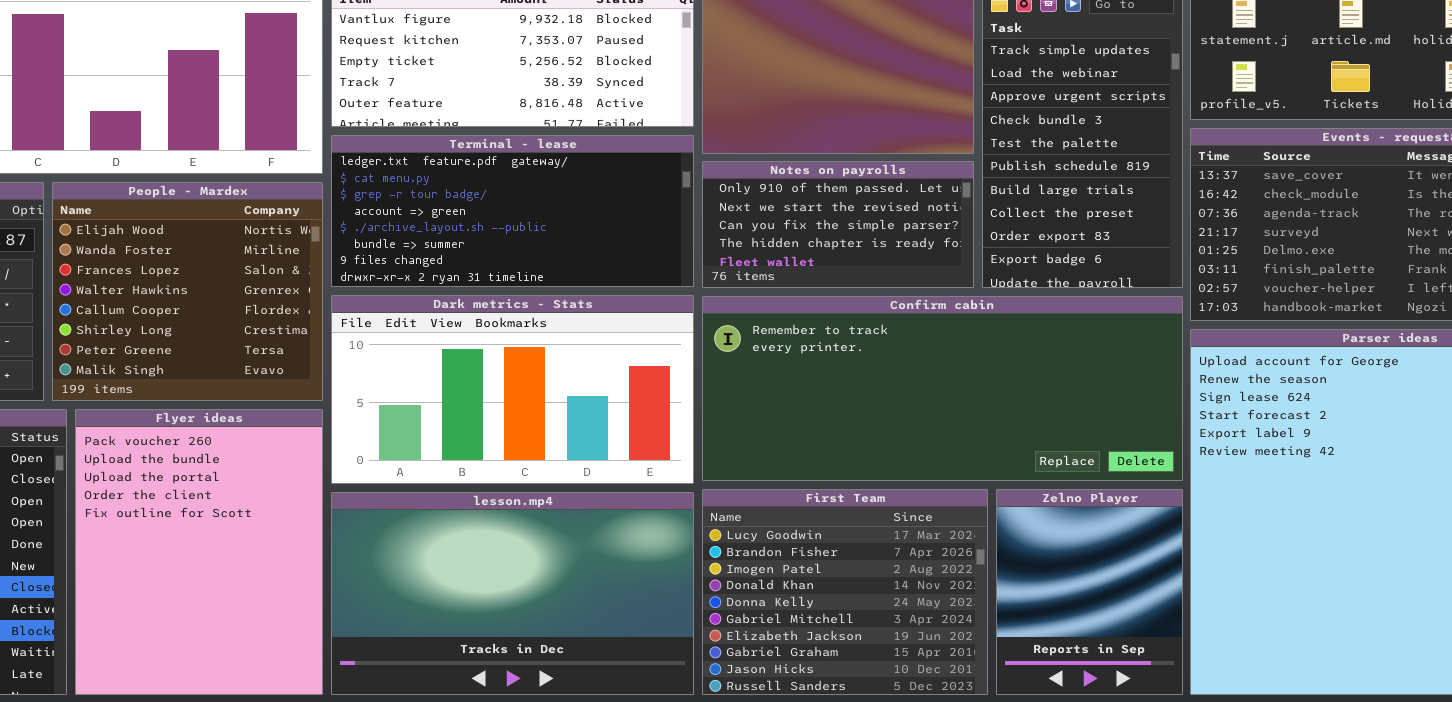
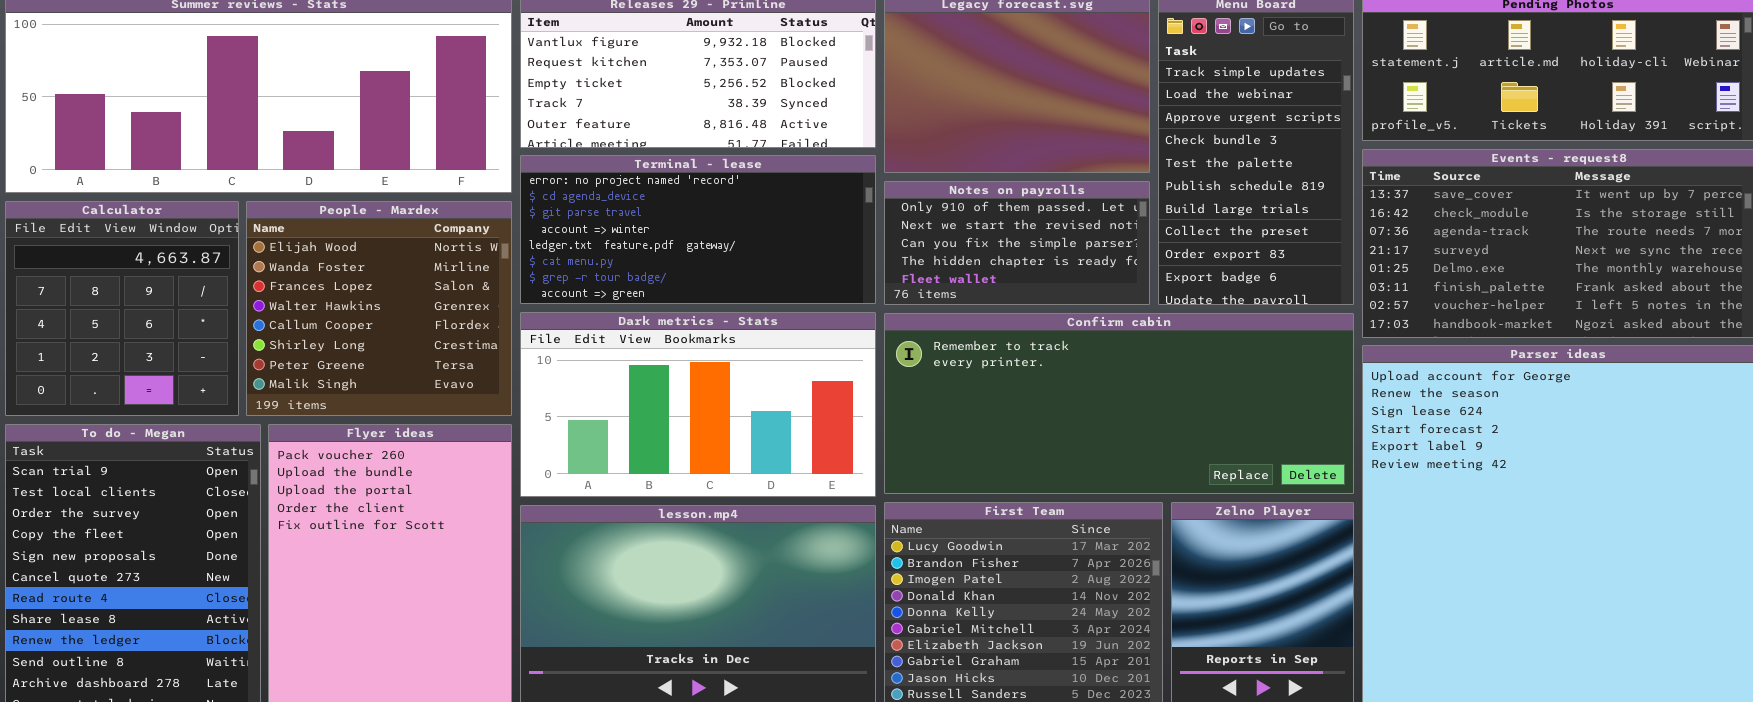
Terminal - lease: [331,135,694,287] -> [520,155,876,304], scrolled up 4 rows

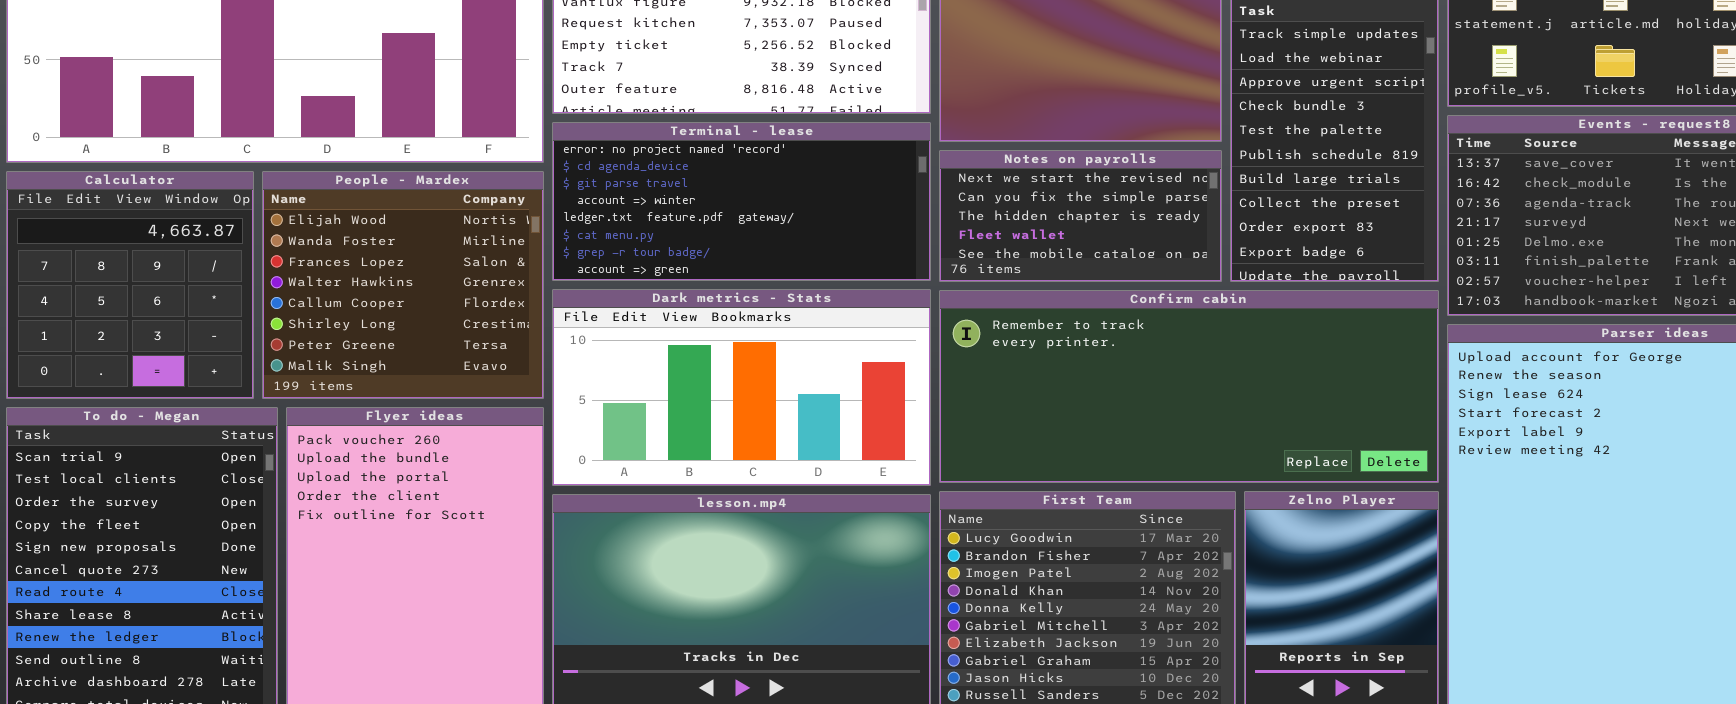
Notes on payrolls: [884,181,1150,305] -> [939,150,1222,282], scrolled down 1 row

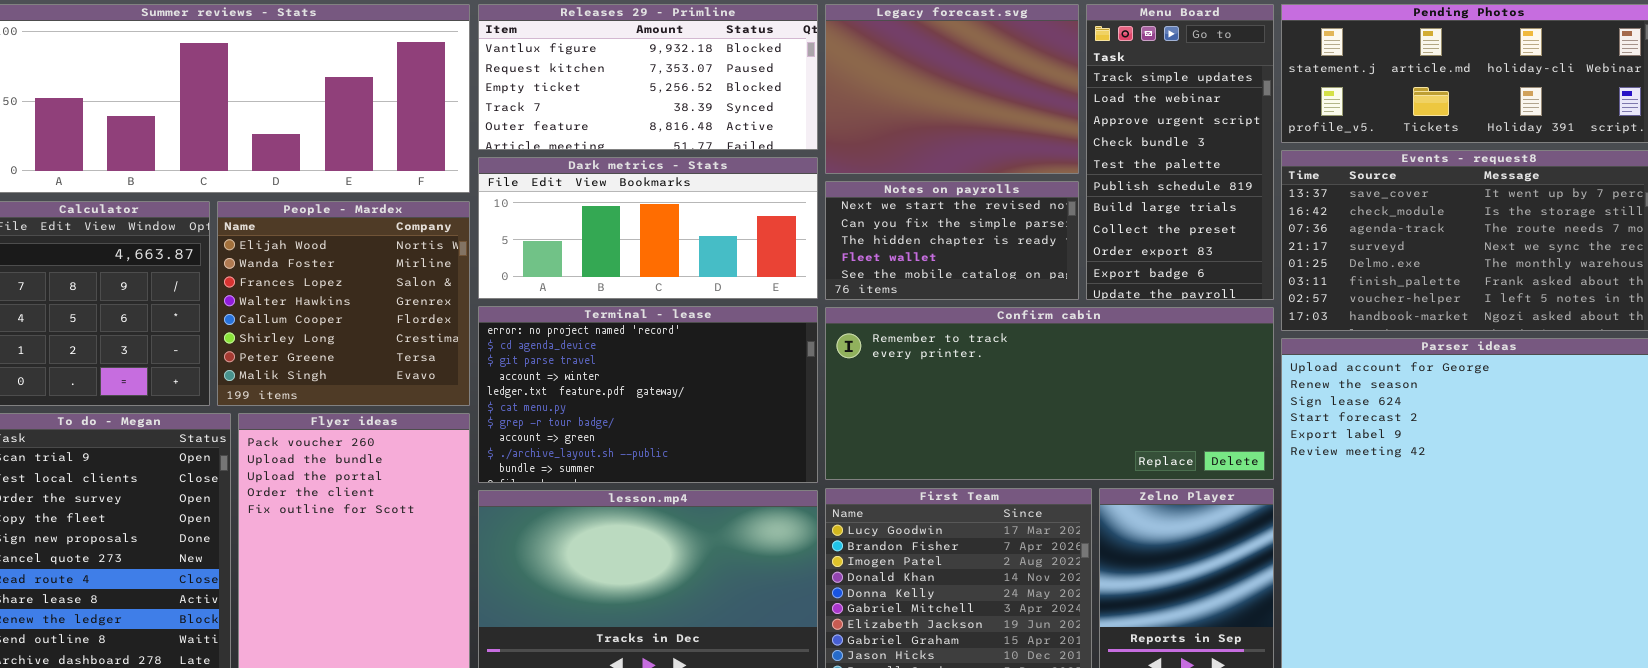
Terminal - lease: [552,122,931,281] -> [478,306,818,483], moved, resized
Dark metrics - Stats: [552,289,931,486] -> [478,157,818,299], moved, resized

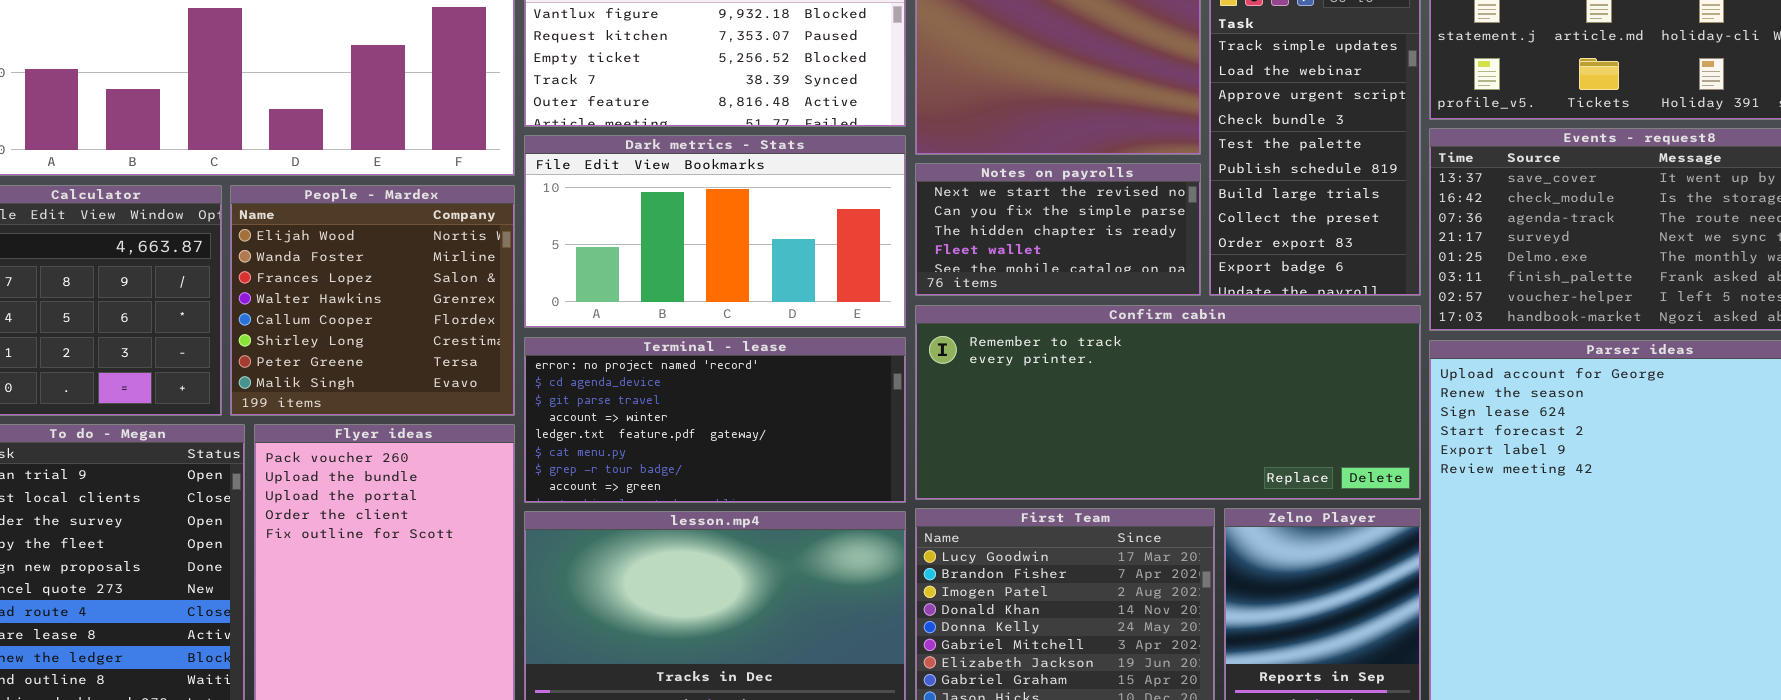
Dark metrics - Stats: [478,157,818,299] -> [524,135,906,328], resized
Terminal - lease: [478,306,818,483] -> [524,337,906,503], resized

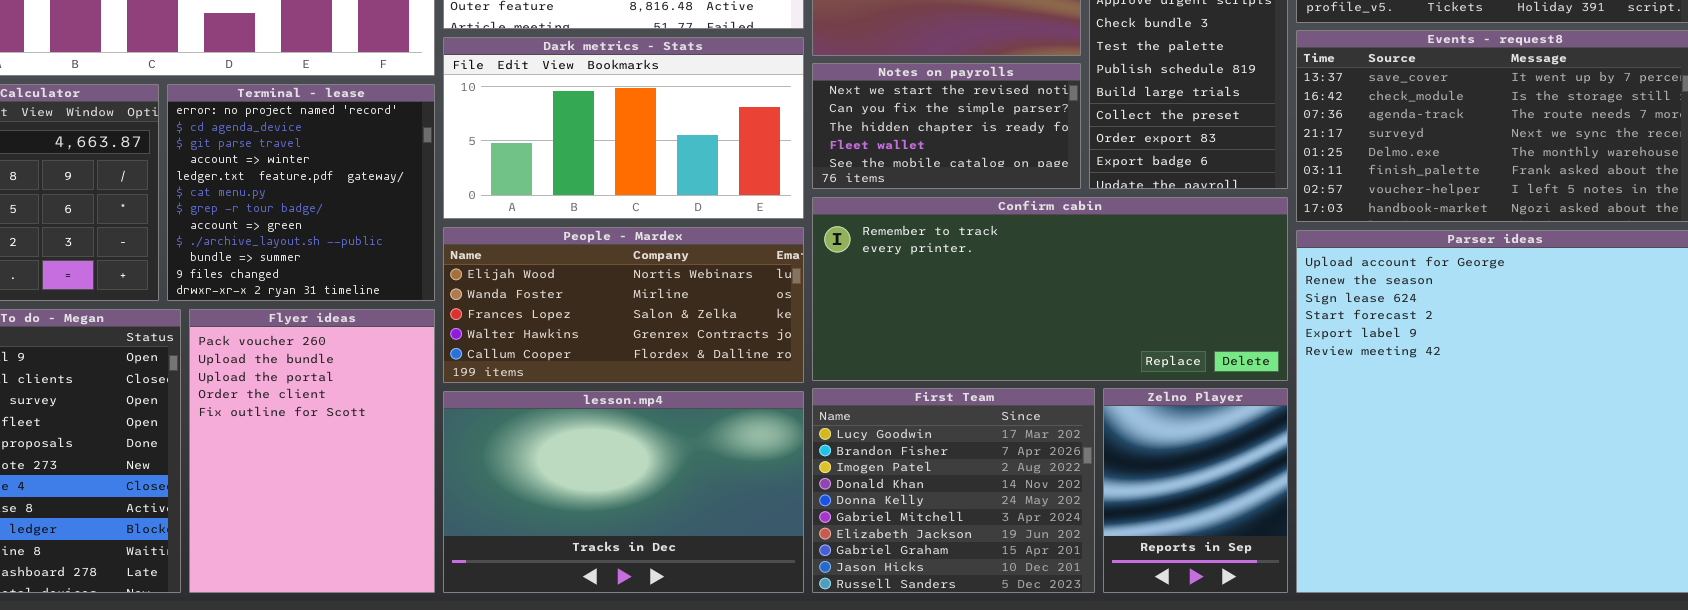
People - Mardex: [230,185,515,416] -> [443,227,804,383], moved, resized
Terminal - lease: [524,337,906,503] -> [167,84,435,301], moved, resized

